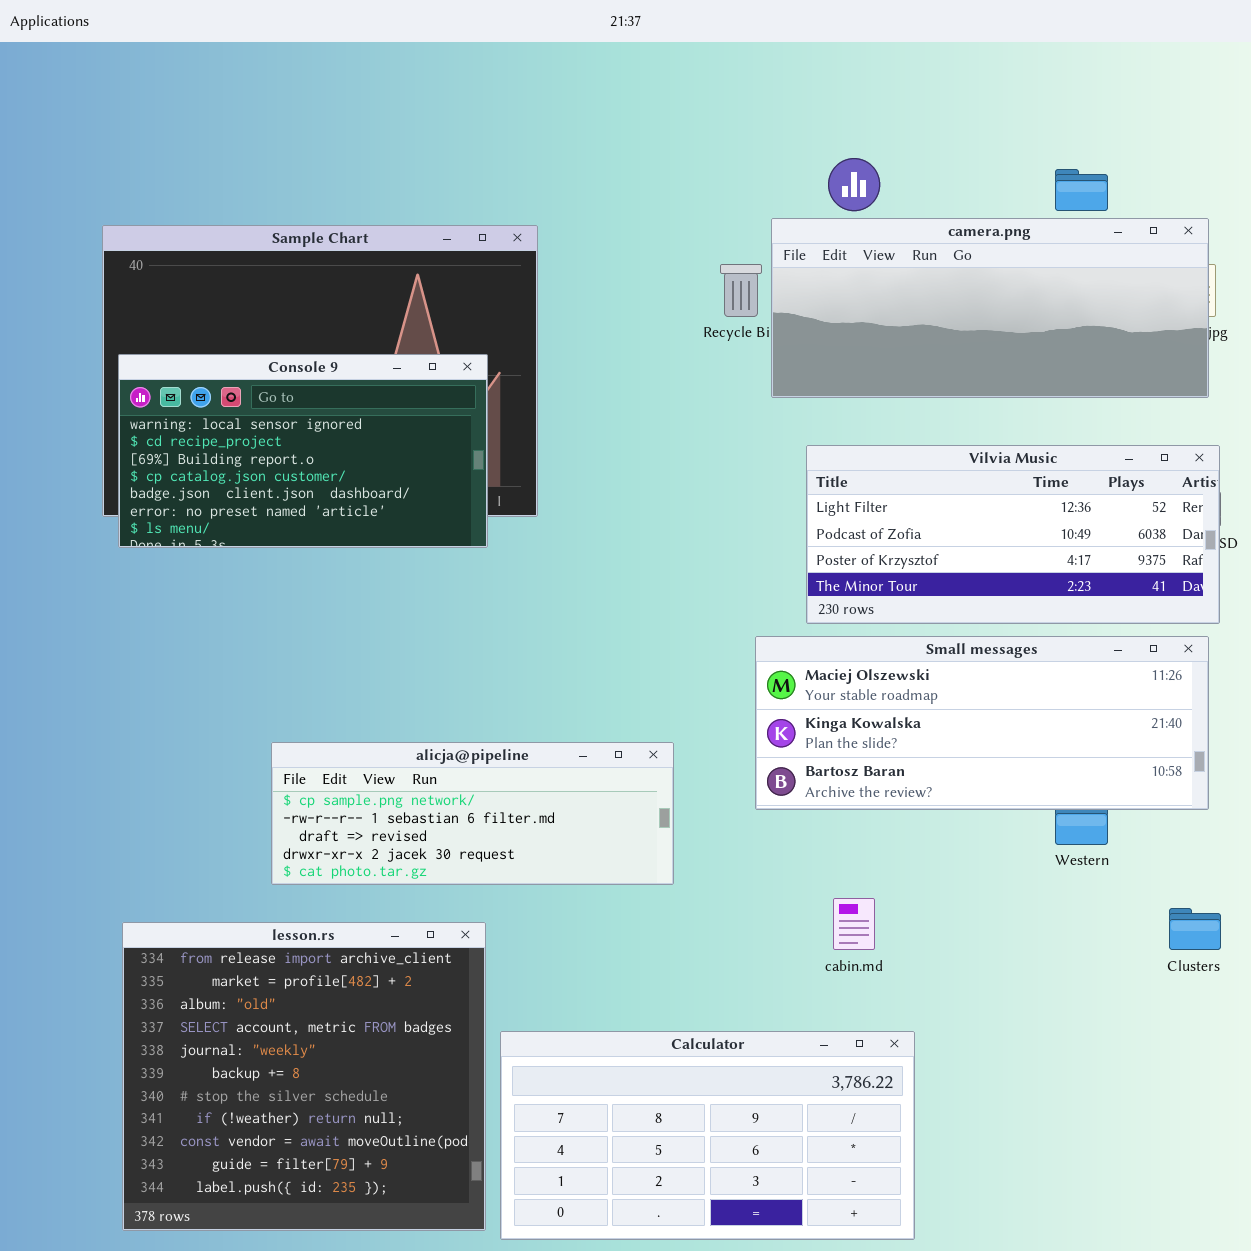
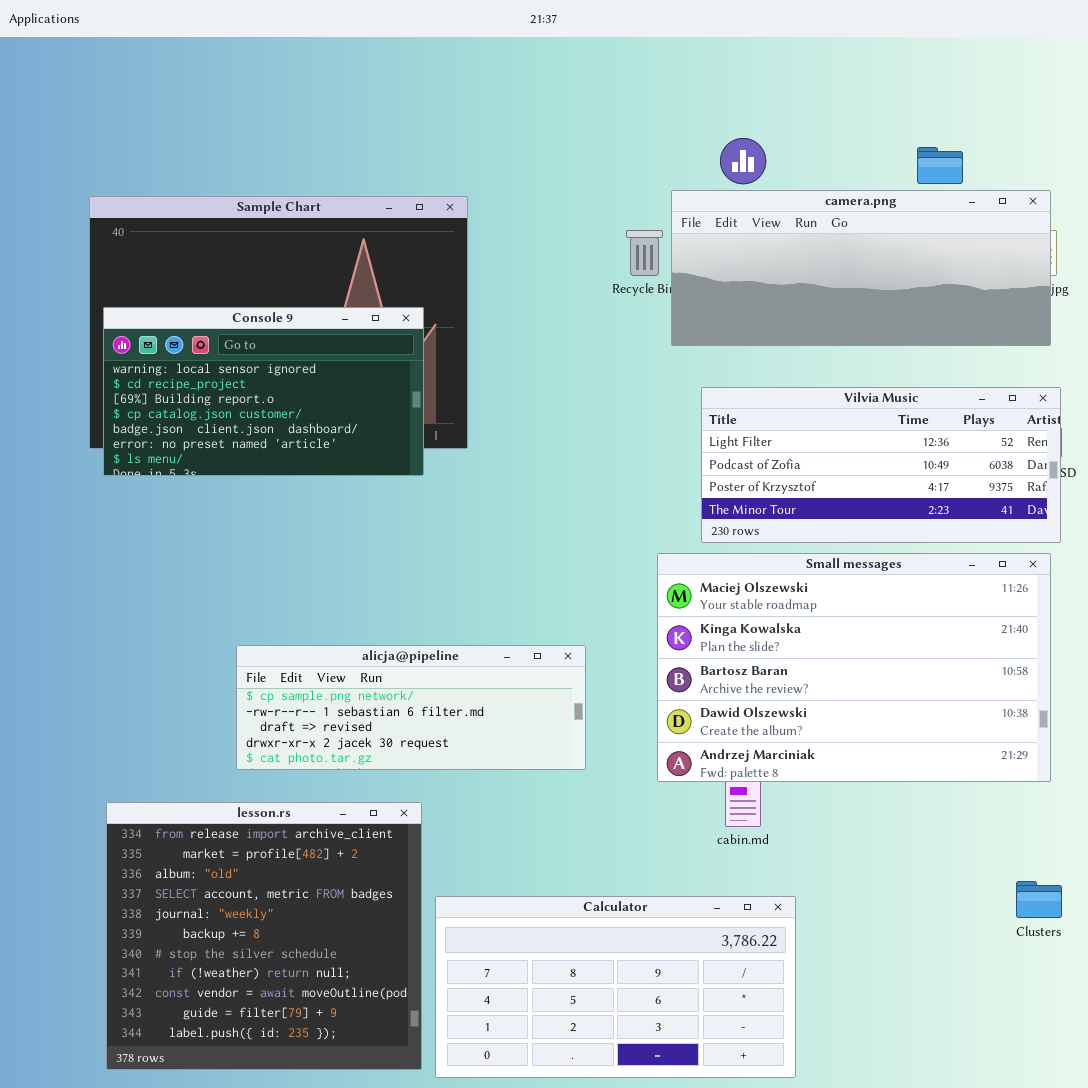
Small messages: [755,636,1209,810] -> [657,553,1051,782], resized
Clusters: [1169,908,1221,950] -> [1016,881,1062,918], moved

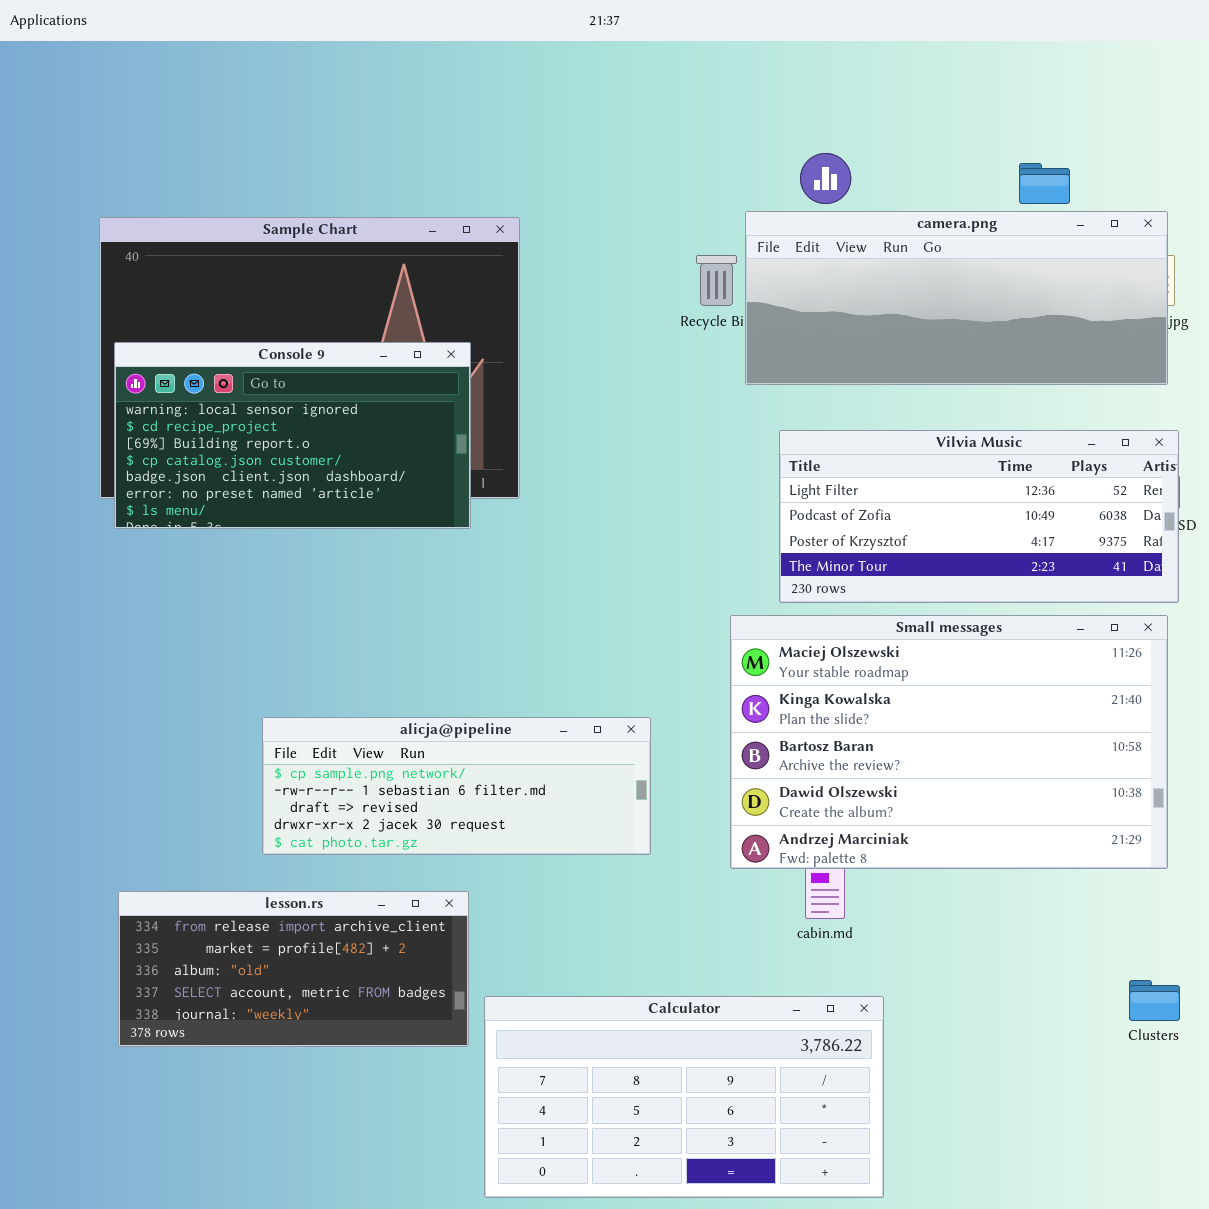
lesson.rs: [106,802,422,1070] -> [118,891,469,1047], resized

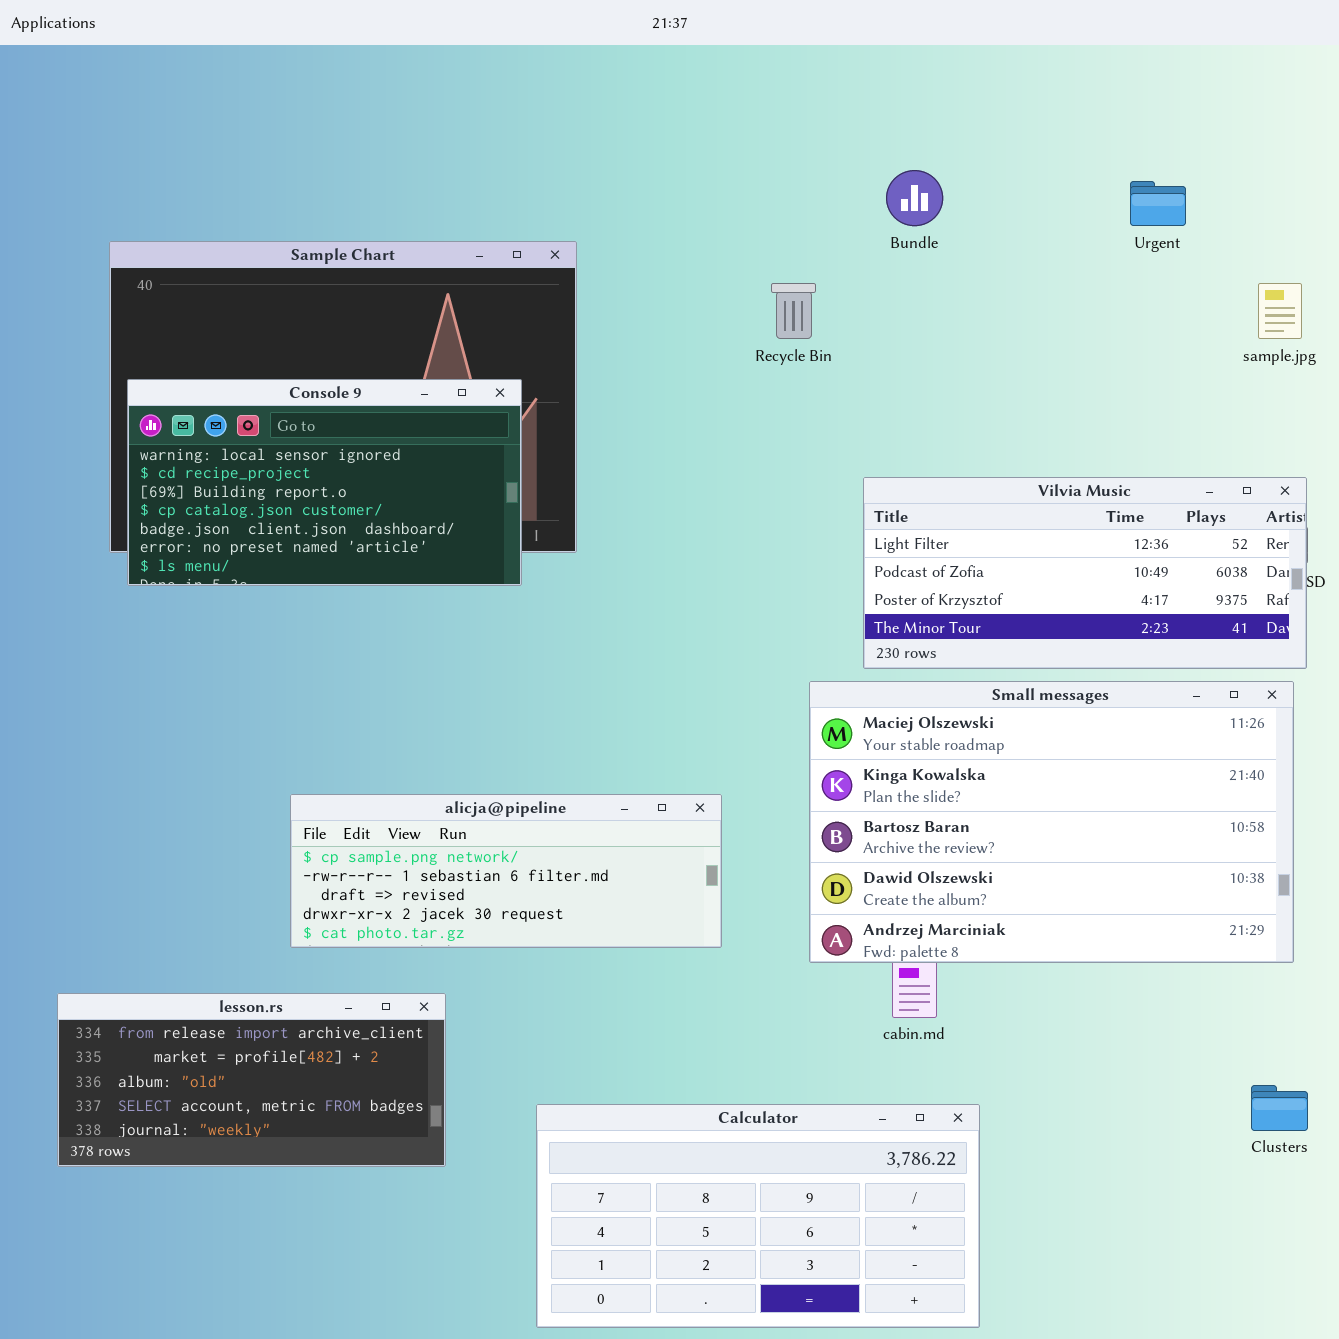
camera.png: [745,211,1168,385] -> none, closed
lesson.rs: [118,891,469,1047] -> [57,993,446,1167], moved

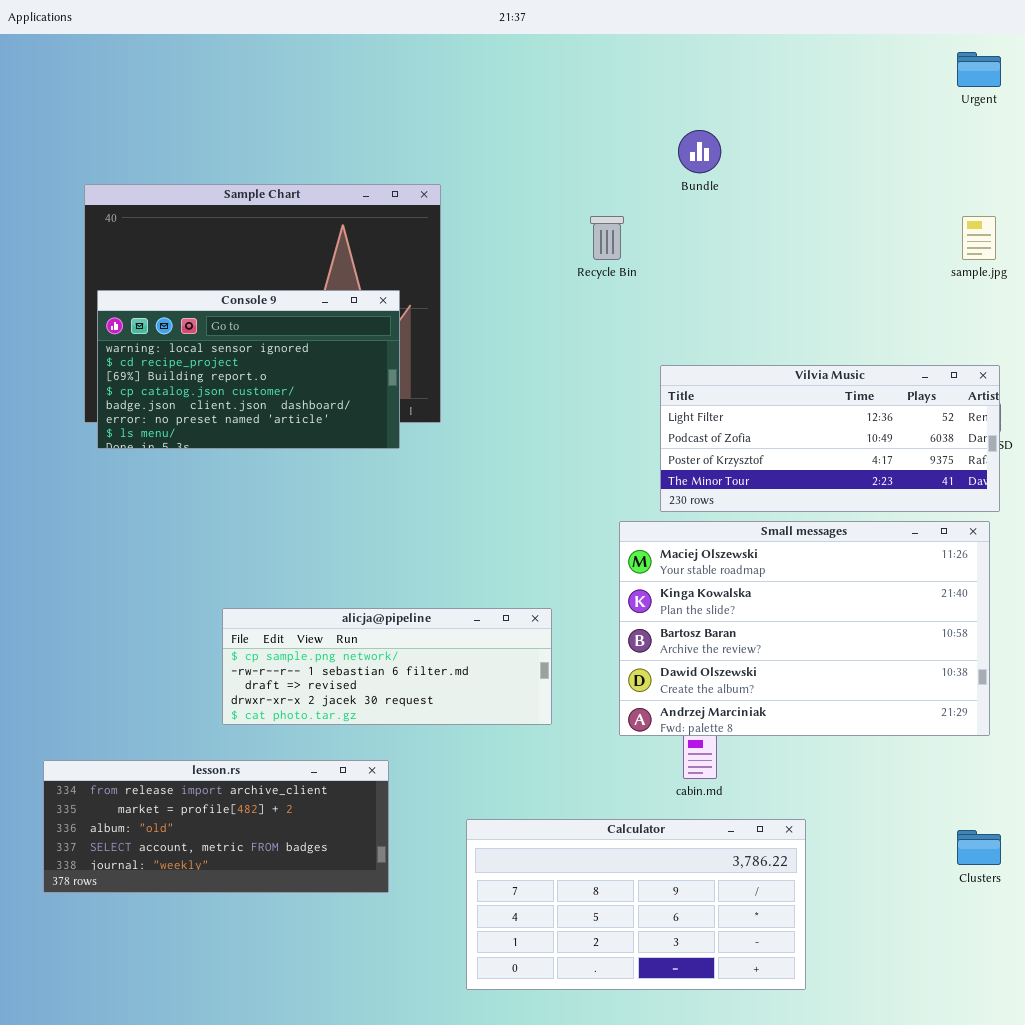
Urgent: [1130,181,1186,226] -> [957,52,1001,87], moved
lesson.rs: [57,993,446,1167] -> [43,760,389,893], resized
Calculator: [536,1104,980,1328] -> [466,819,806,990], moved

